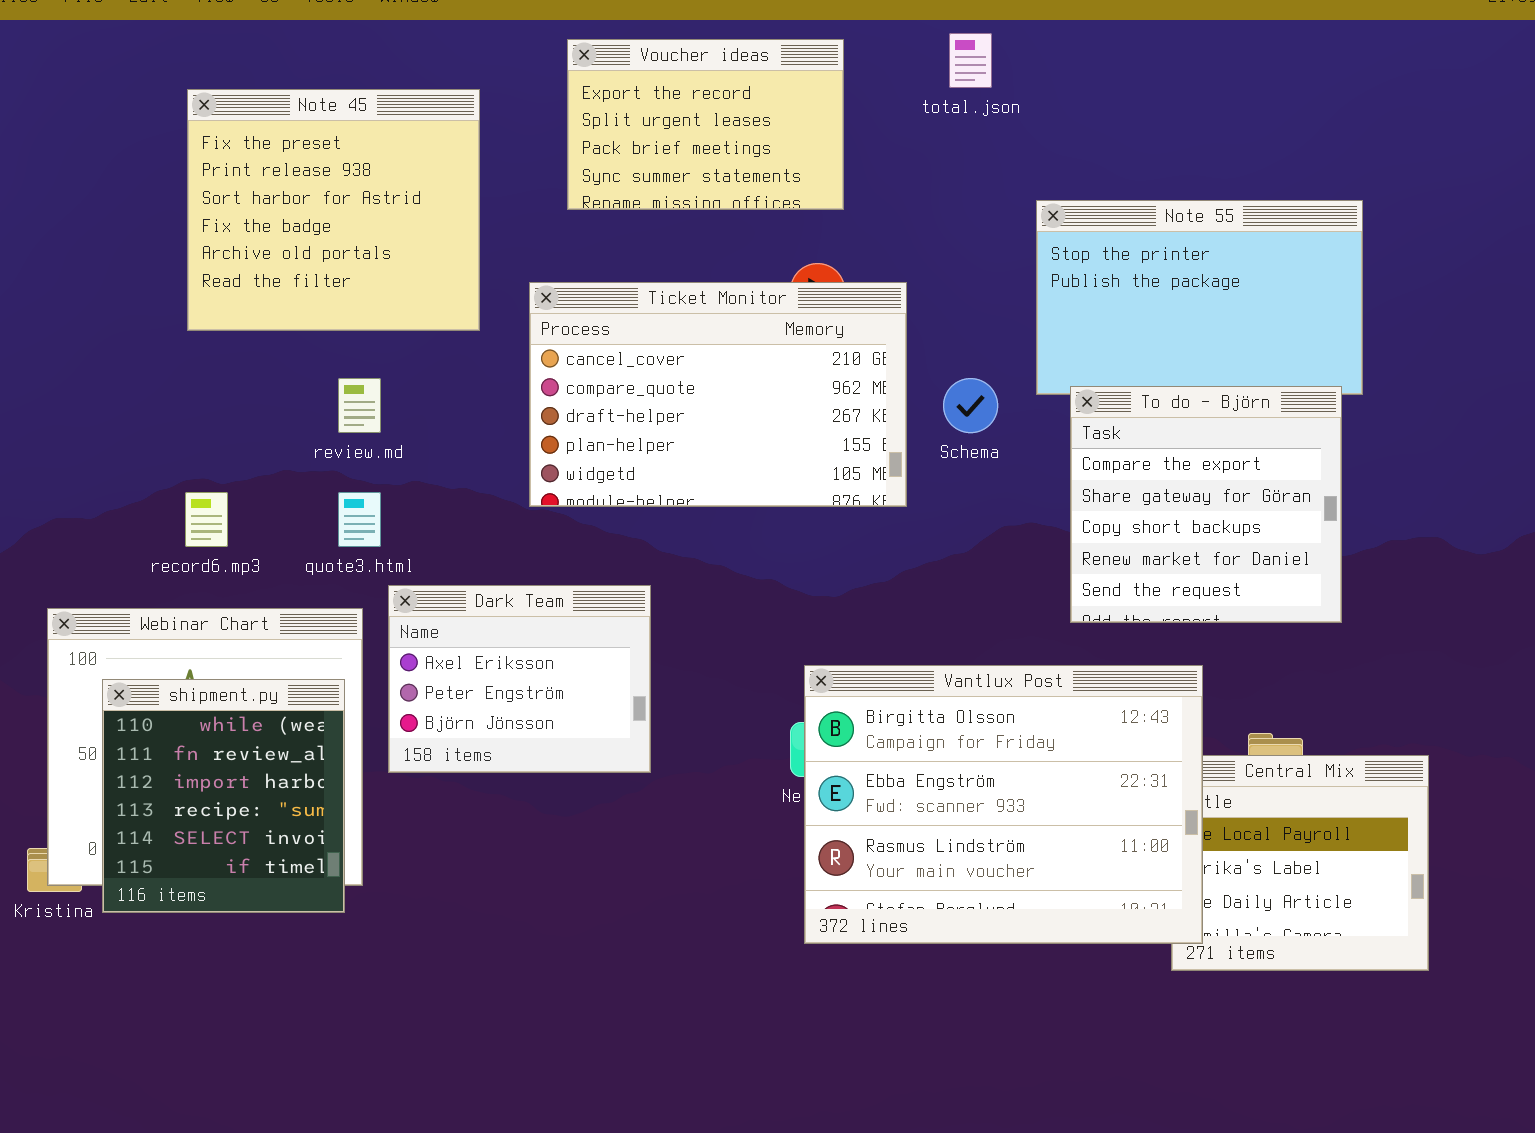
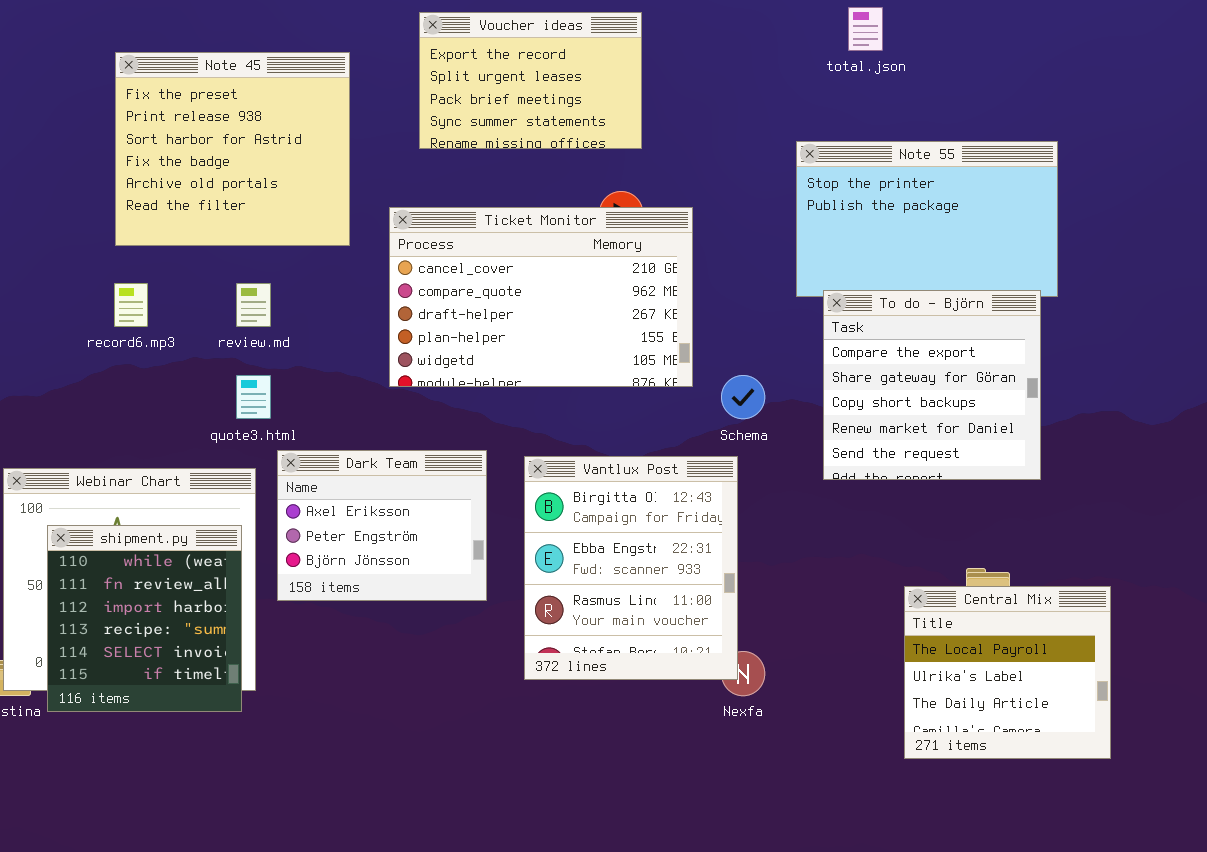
total.json: [949,33,992,88] -> [848,7,883,51], moved
Schema: [943,378,998,433] -> [721,375,765,419], moved
record6.mp3: [185,492,228,547] -> [114,283,148,327], moved
Vantlux Post: [804,665,1203,944] -> [524,456,738,680], moved, resized

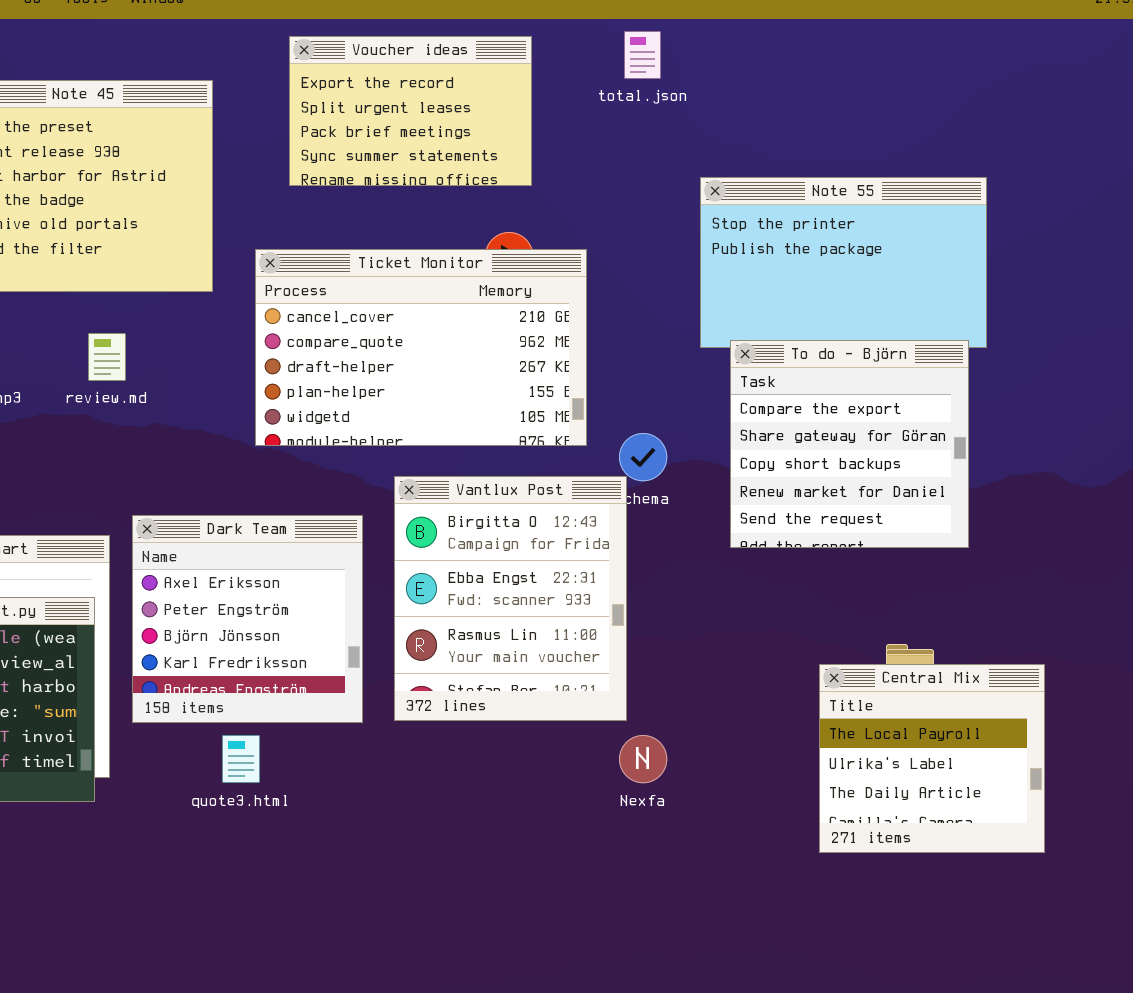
total.json: [848,7,883,51] -> [624,31,661,79], moved
quote3.html: [236,375,271,419] -> [222,735,260,783], moved
Dark Team: [277,450,487,601] -> [132,515,363,723], resized
Vantlux Post: [524,456,738,680] -> [394,476,627,721], moved

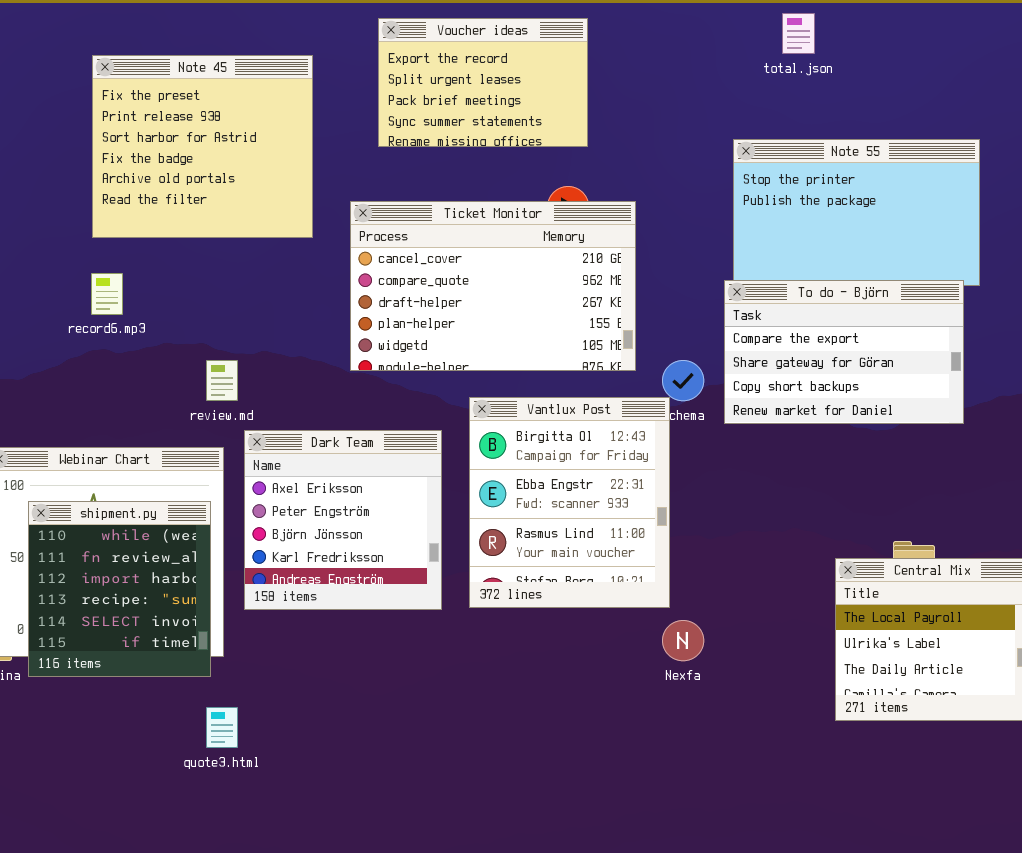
total.json: [624,31,661,79] -> [782,13,815,54], moved
review.md: [88,333,126,381] -> [206,360,238,401], moved
To do - Björn: [730,340,969,548] -> [724,280,964,424], resized
quote3.html: [222,735,260,783] -> [206,707,238,748], moved

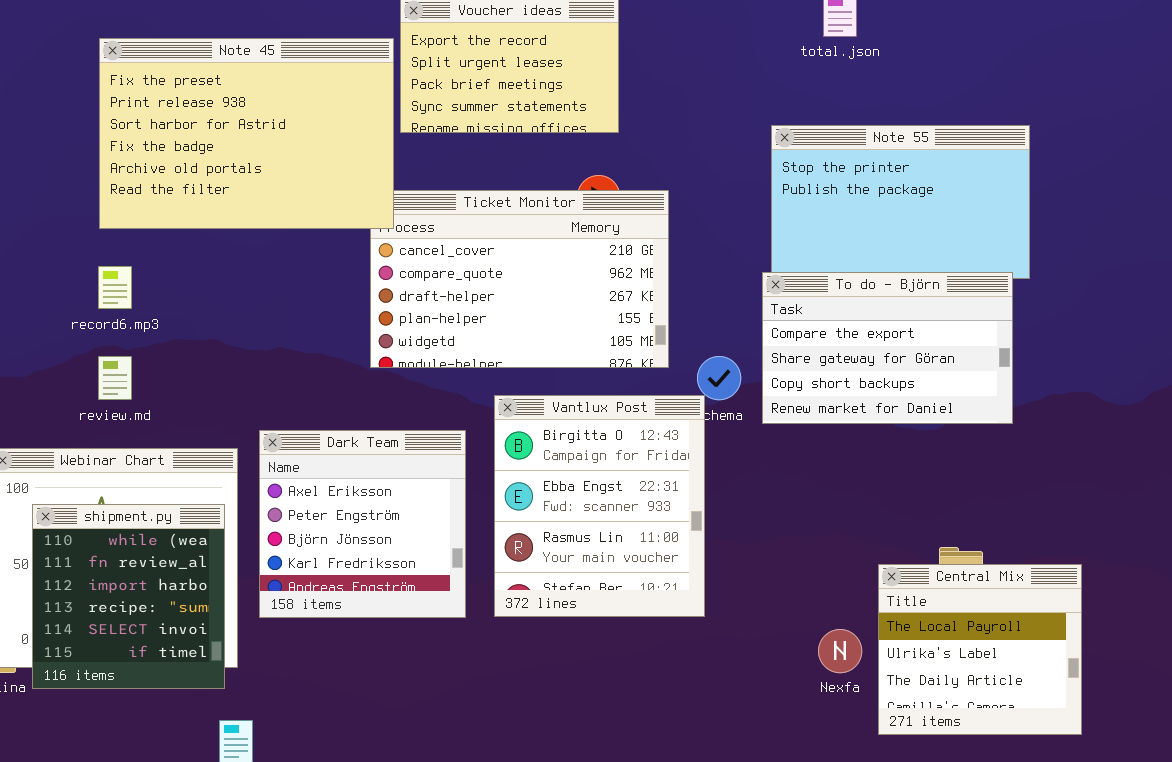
Note 45: [92,55,313,238] -> [99,38,394,229], resized
review.md: [206,360,238,401] -> [98,356,132,400], moved
Nexfa: [662,620,704,661] -> [818,629,862,673], moved

